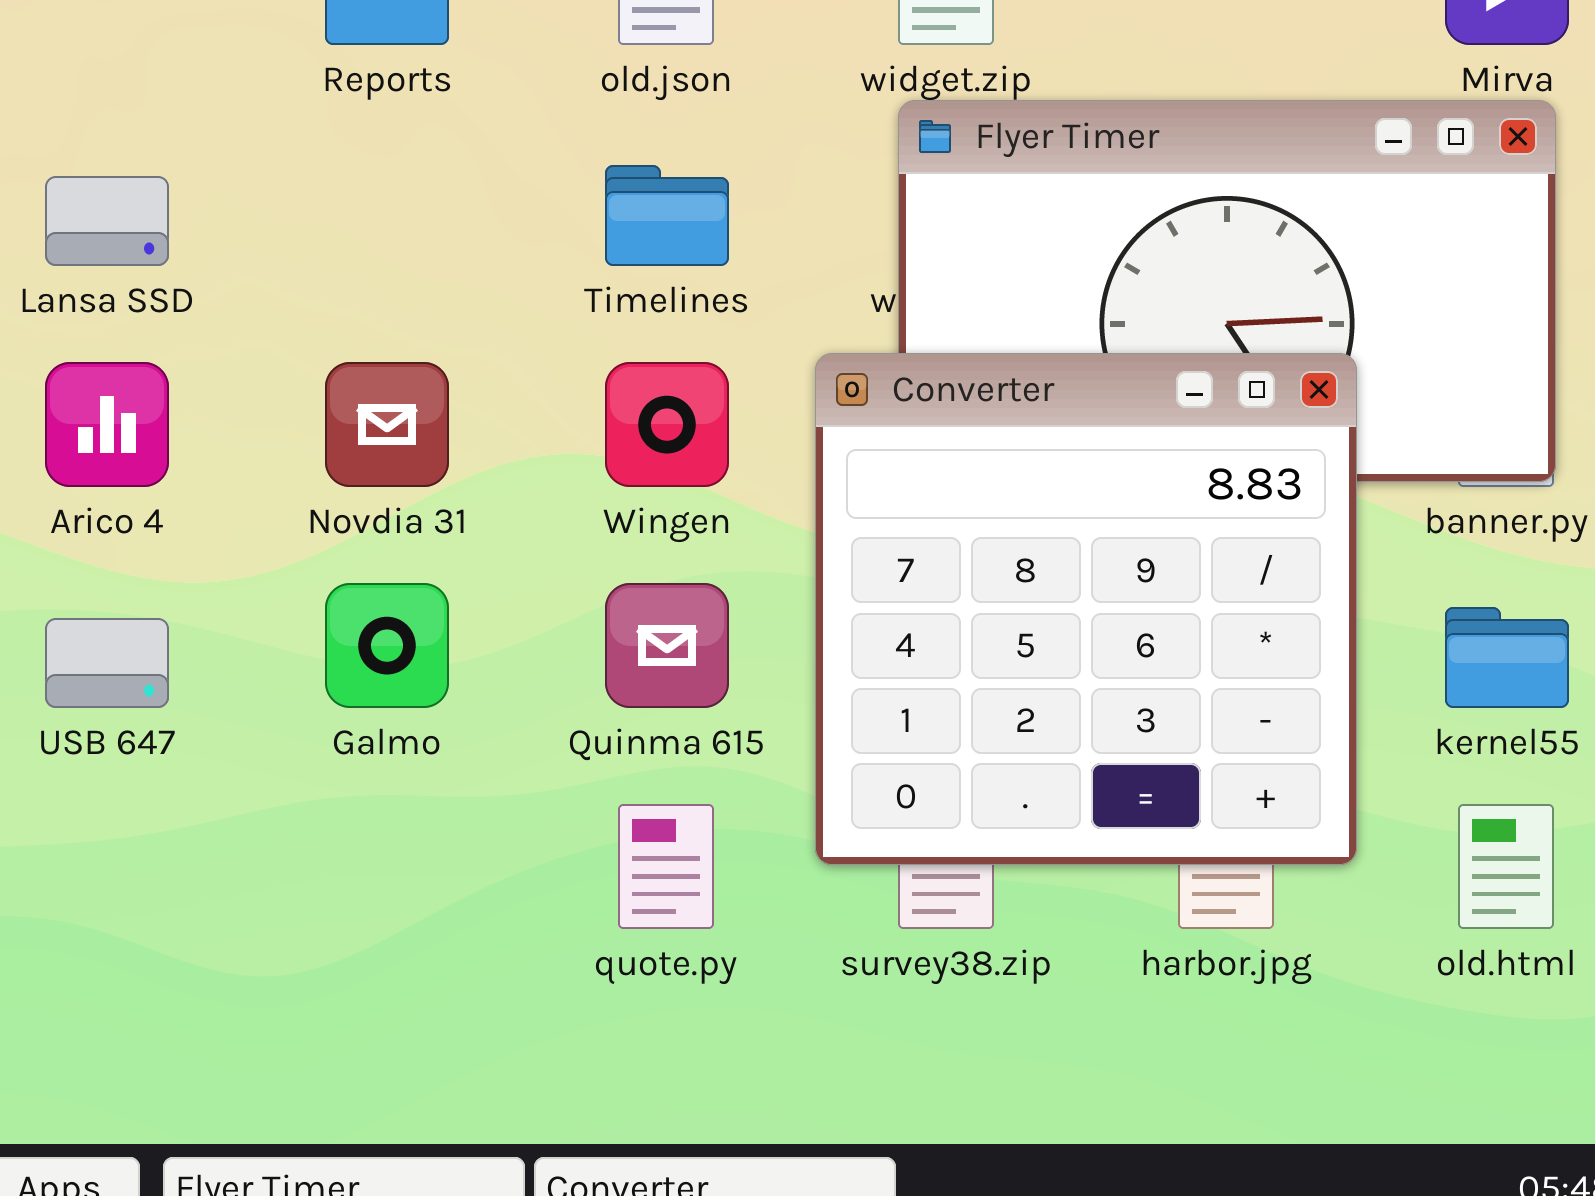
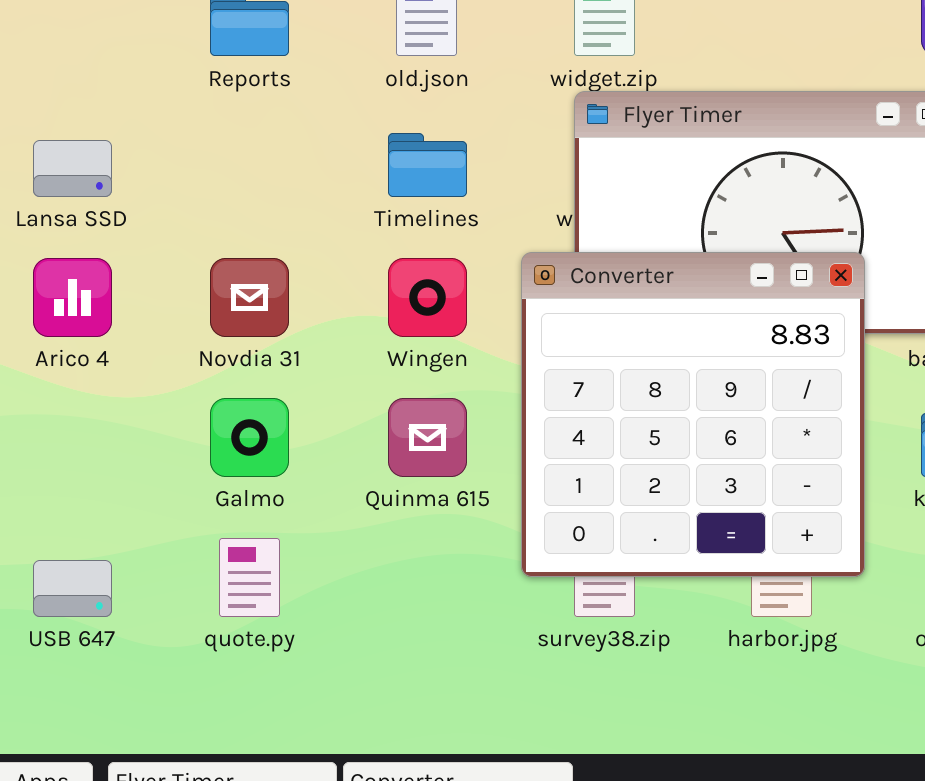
USB 647: [45,618,169,708] -> [33,560,112,617], moved
quote.py: [618,804,714,929] -> [219,538,280,617], moved

